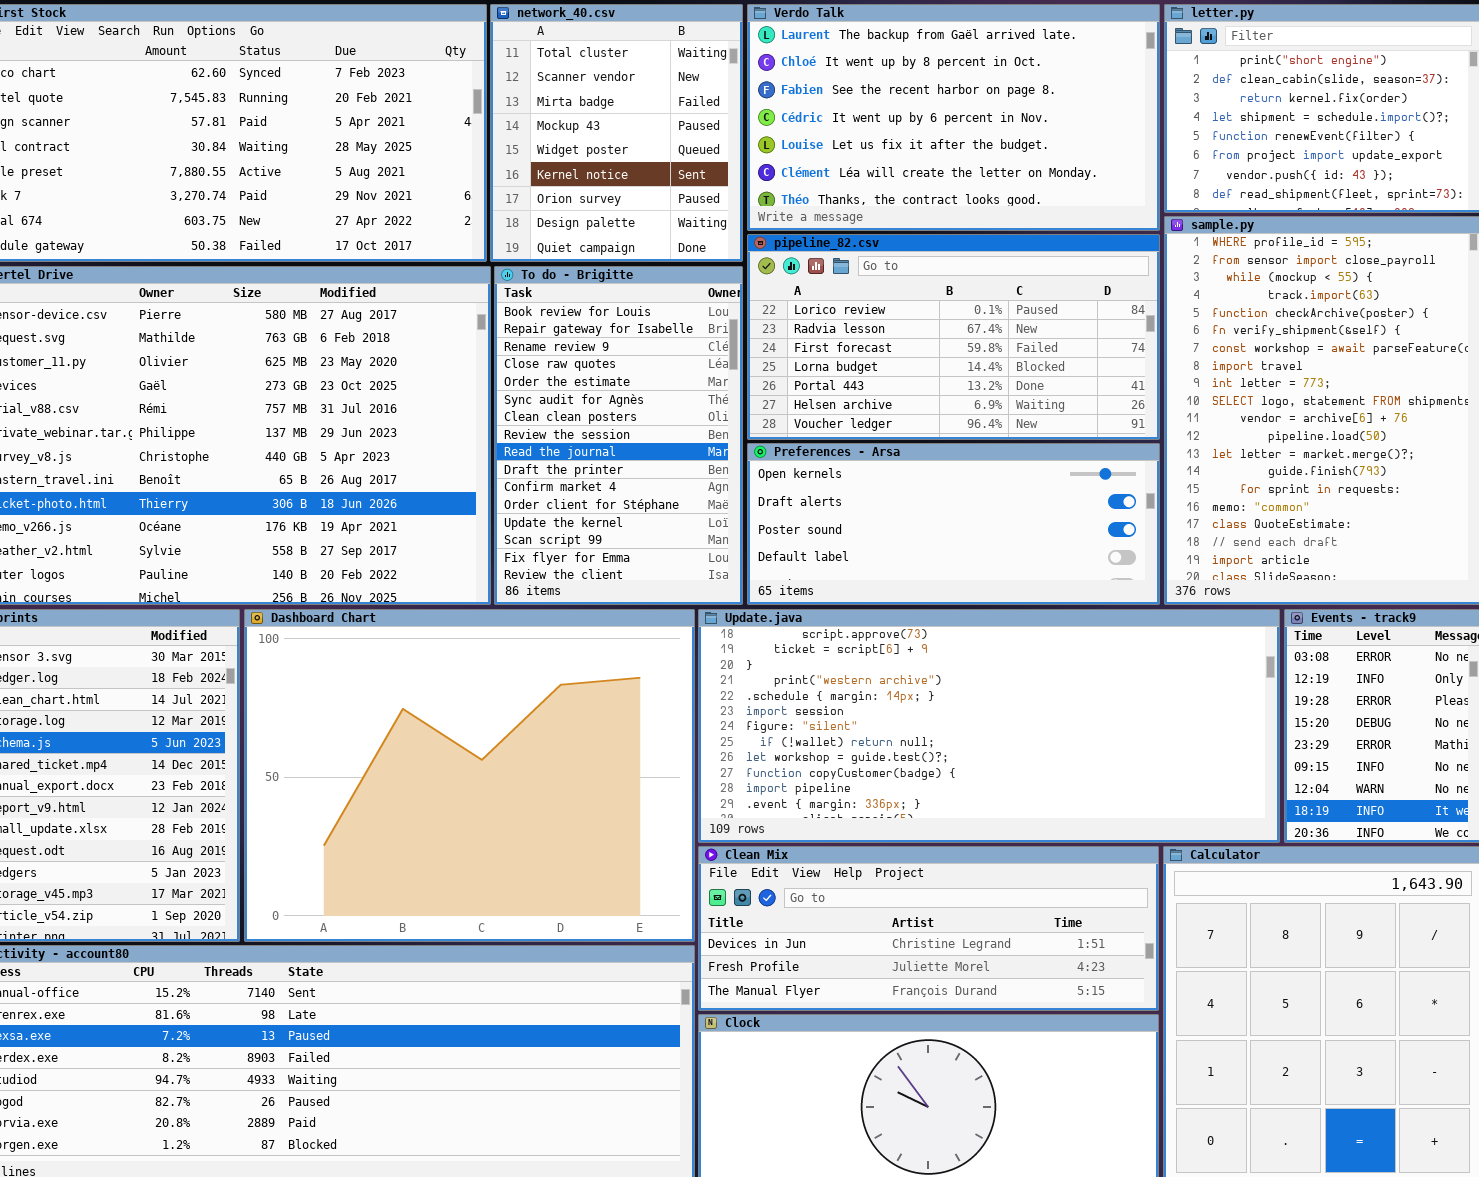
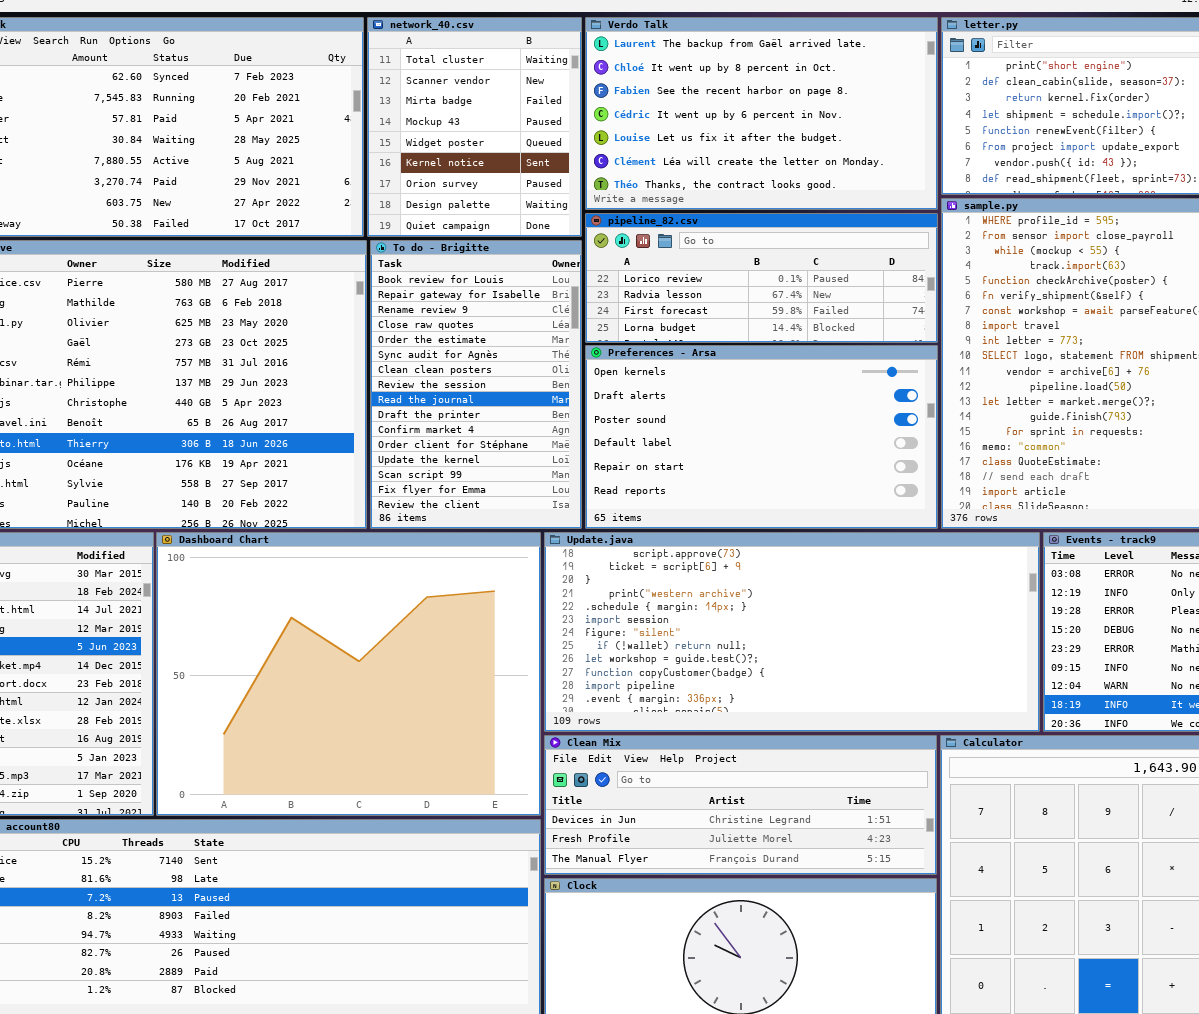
pipeline_82.csv: [747,234,1160,440] -> [585,213,938,343], resized
Preferences - Arsa: [747,443,1160,605] -> [585,345,938,529], resized

